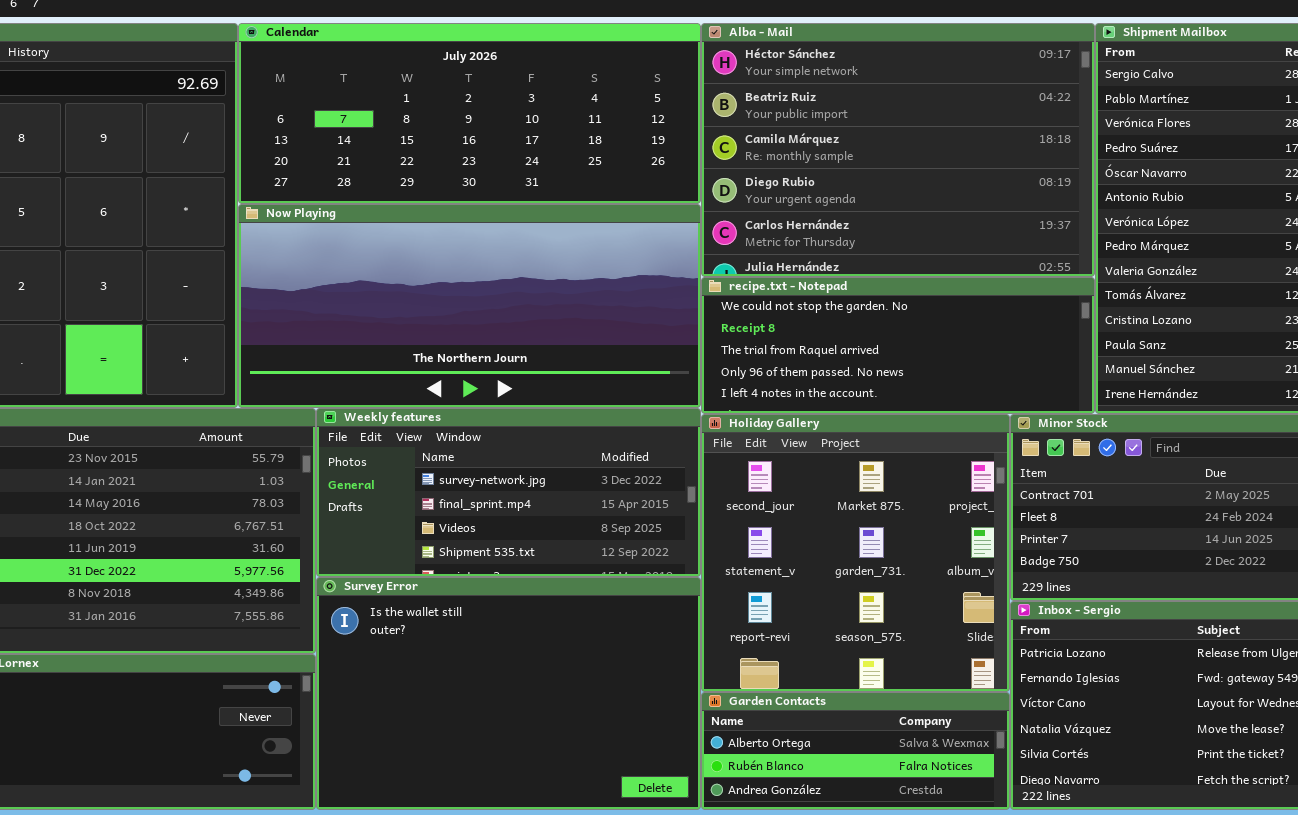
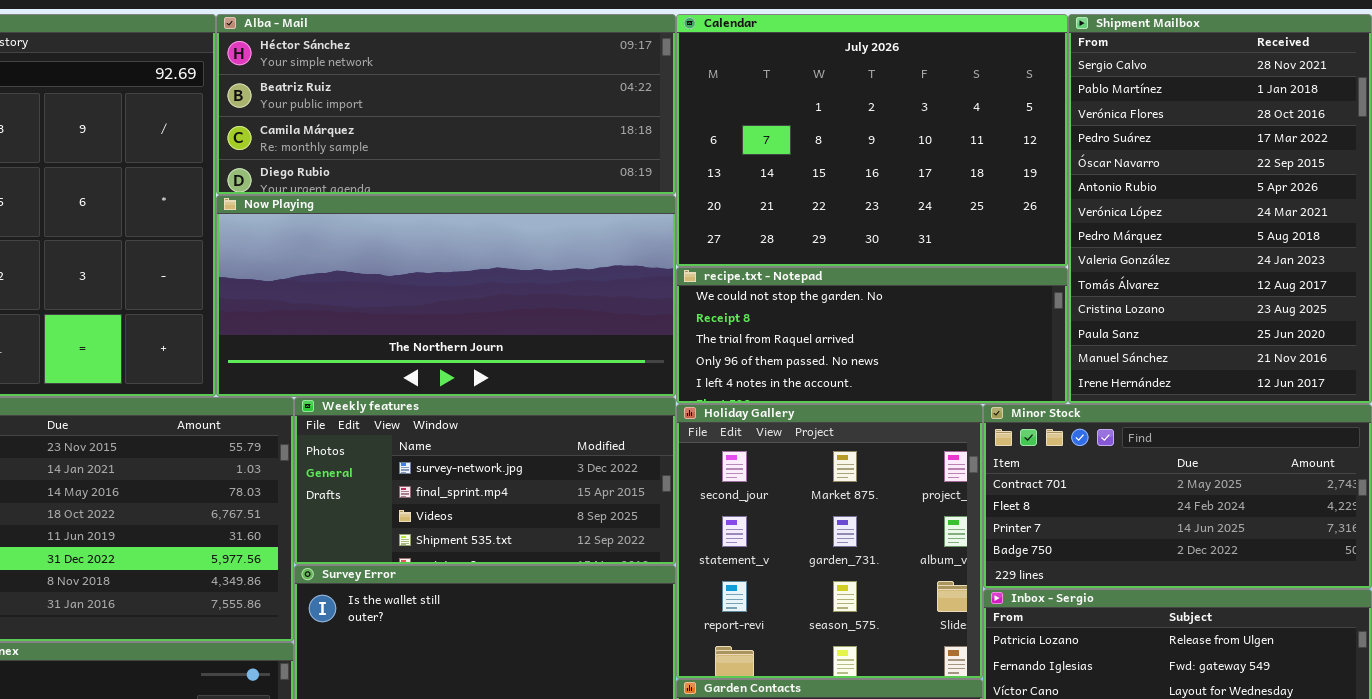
Calendar: [238,23,701,204] -> [676,14,1068,267], moved, resized
Alba - Mail: [701,23,1095,277] -> [216,14,676,195], moved, resized

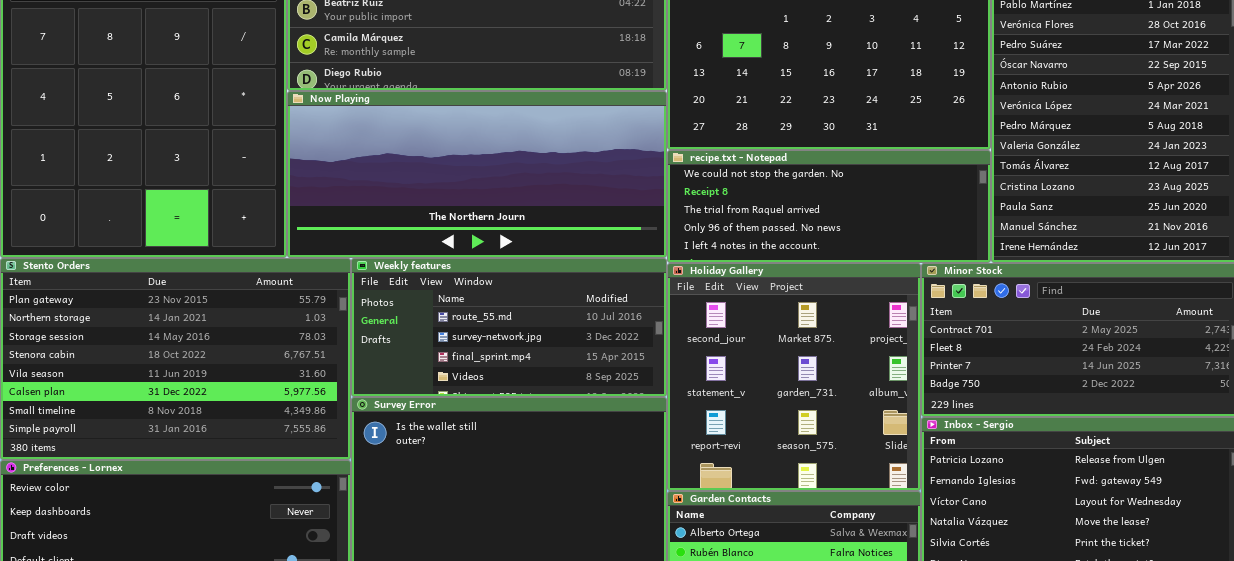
Weekly features: [294,397,676,565] -> [351,258,667,397], scrolled up 1 row

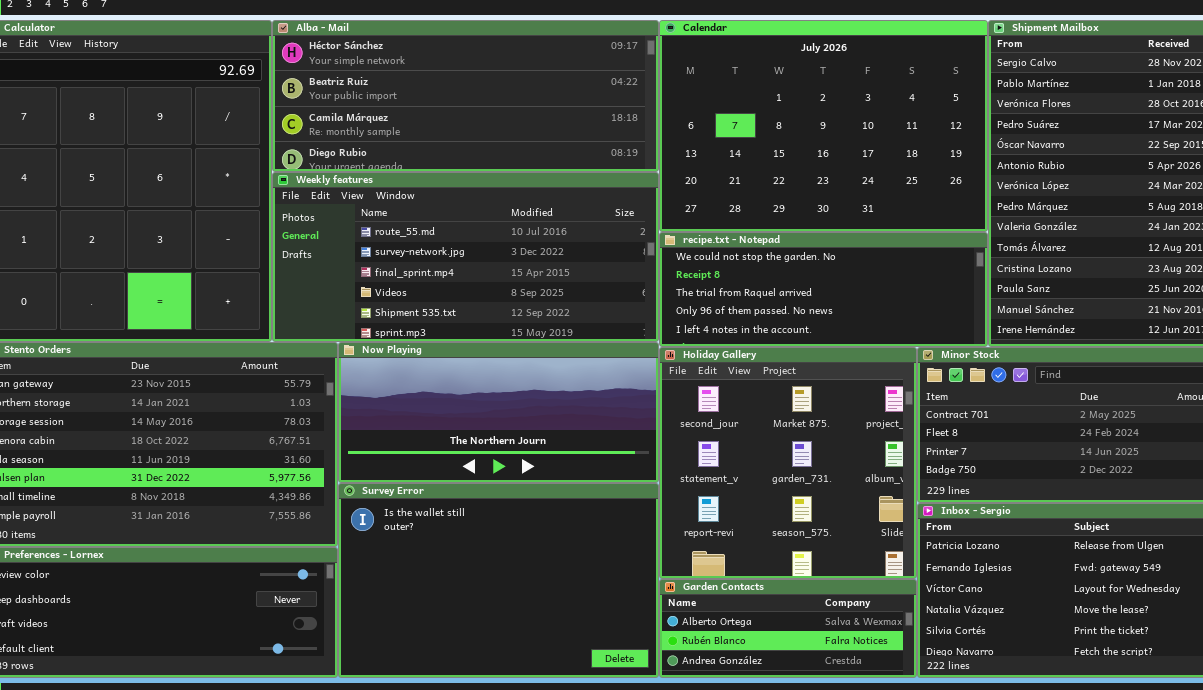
Now Playing: [287,91,667,258] -> [338,342,659,483], moved, resized
Weekly features: [351,258,667,397] -> [272,172,659,342], moved, resized

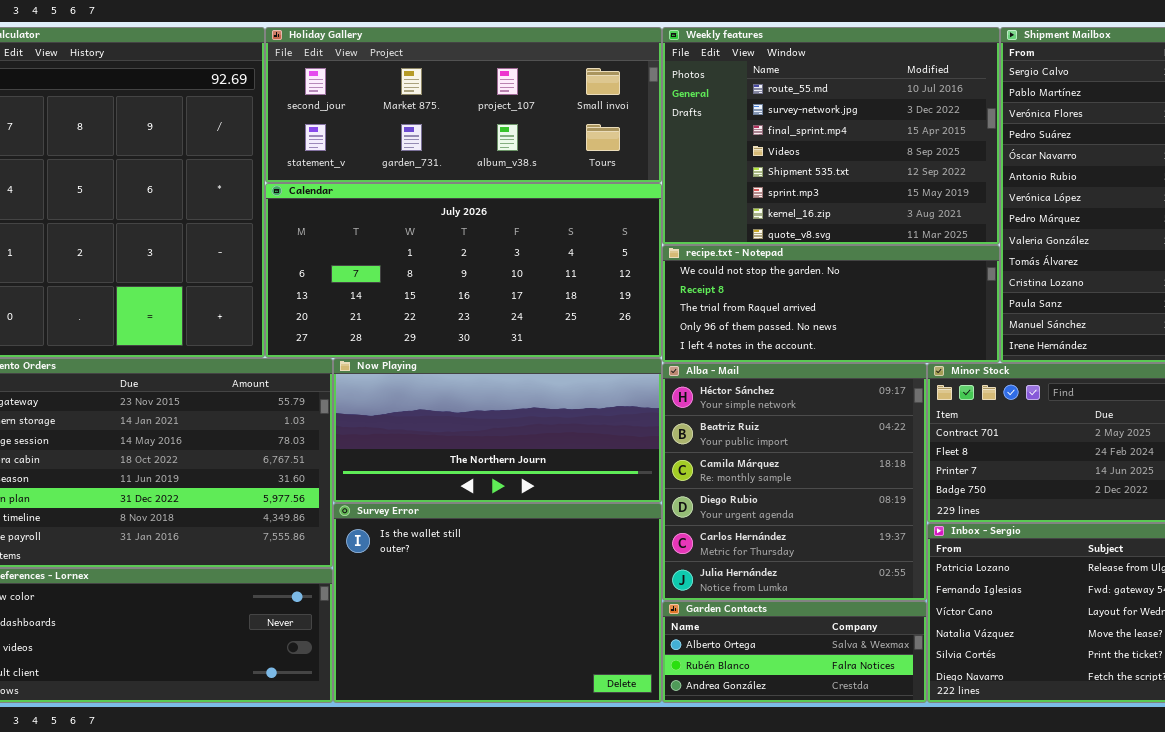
Alba - Mail: [272,20,659,172] -> [662,363,927,601], moved, resized
Calendar: [659,20,988,232] -> [265,183,662,358], moved, resized
Weekly features: [272,172,659,342] -> [662,27,1000,245], moved, resized
Holiday Gallery: [659,347,917,579] -> [265,27,662,183], moved, resized

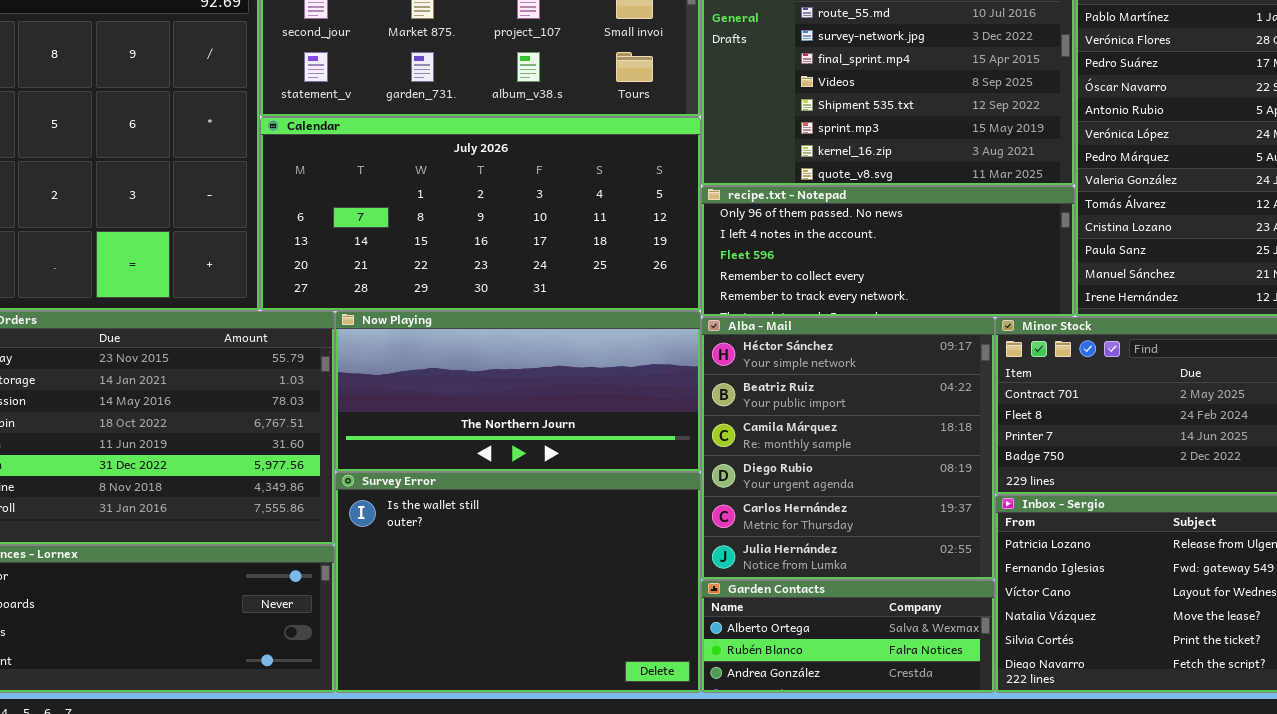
recipe.txt - Notepad: [662,245,1000,363] -> [701,186,1075,317], scrolled down 3 rows

